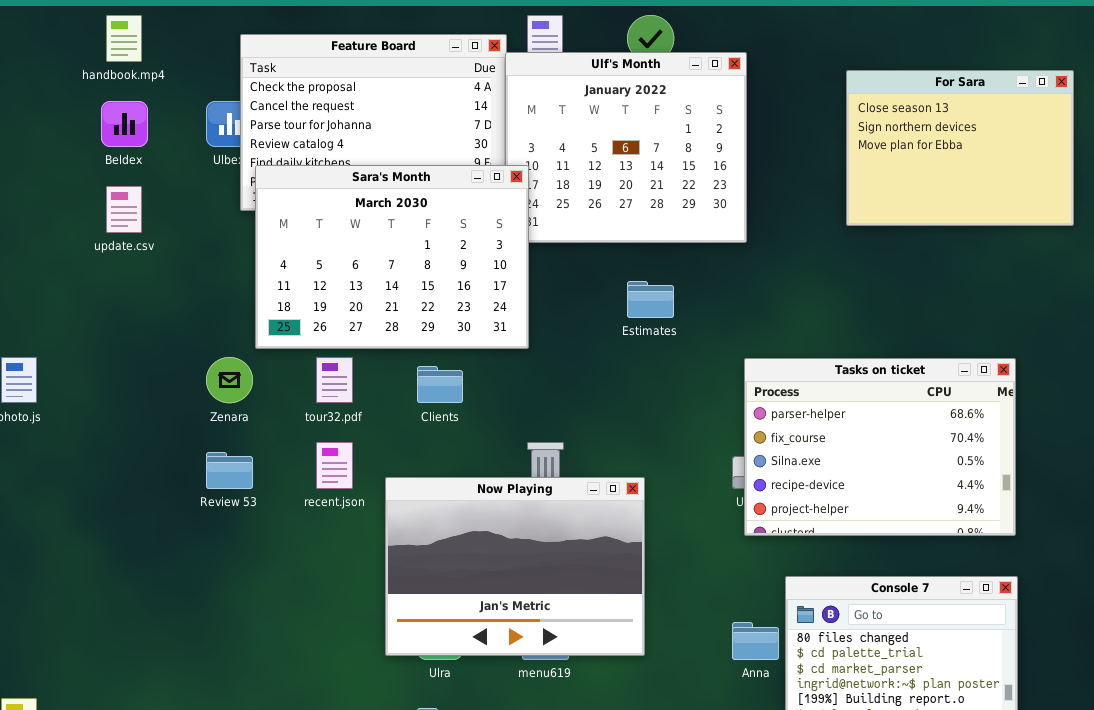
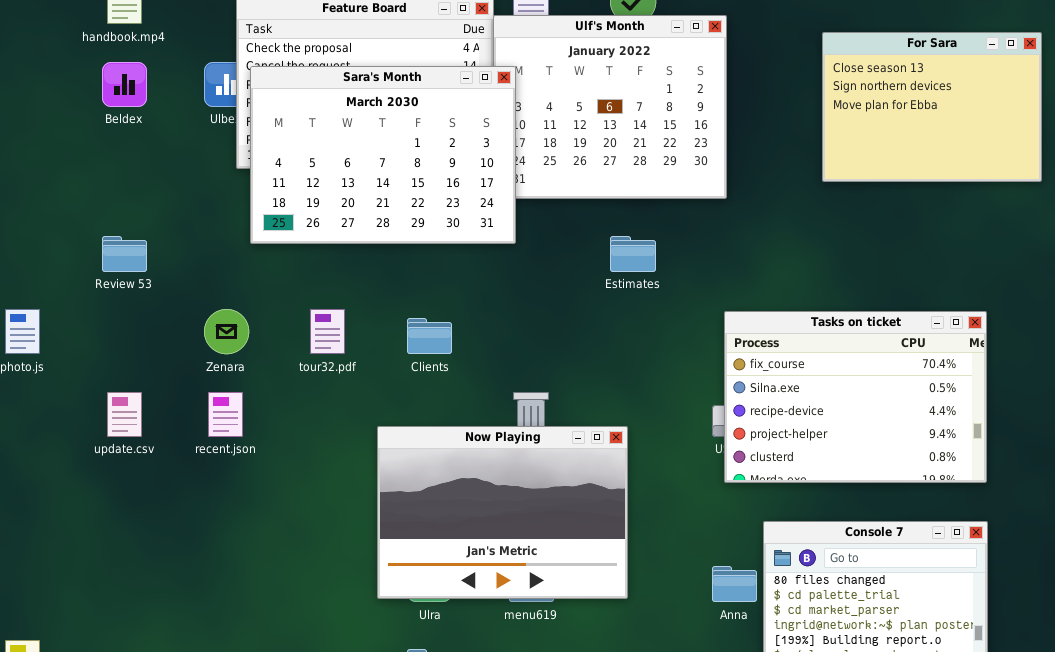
Sara's Month: [255,165,529,349] -> [250,66,516,244], moved
update.csv: [106,186,142,233] -> [107,392,142,437], moved
Tasks on ticket: [744,358,1016,536] -> [724,311,987,483], scrolled down 1 row
recent.json: [316,442,353,489] -> [208,392,243,437], moved
Review 53: [206,452,253,489] -> [102,236,147,272], moved

